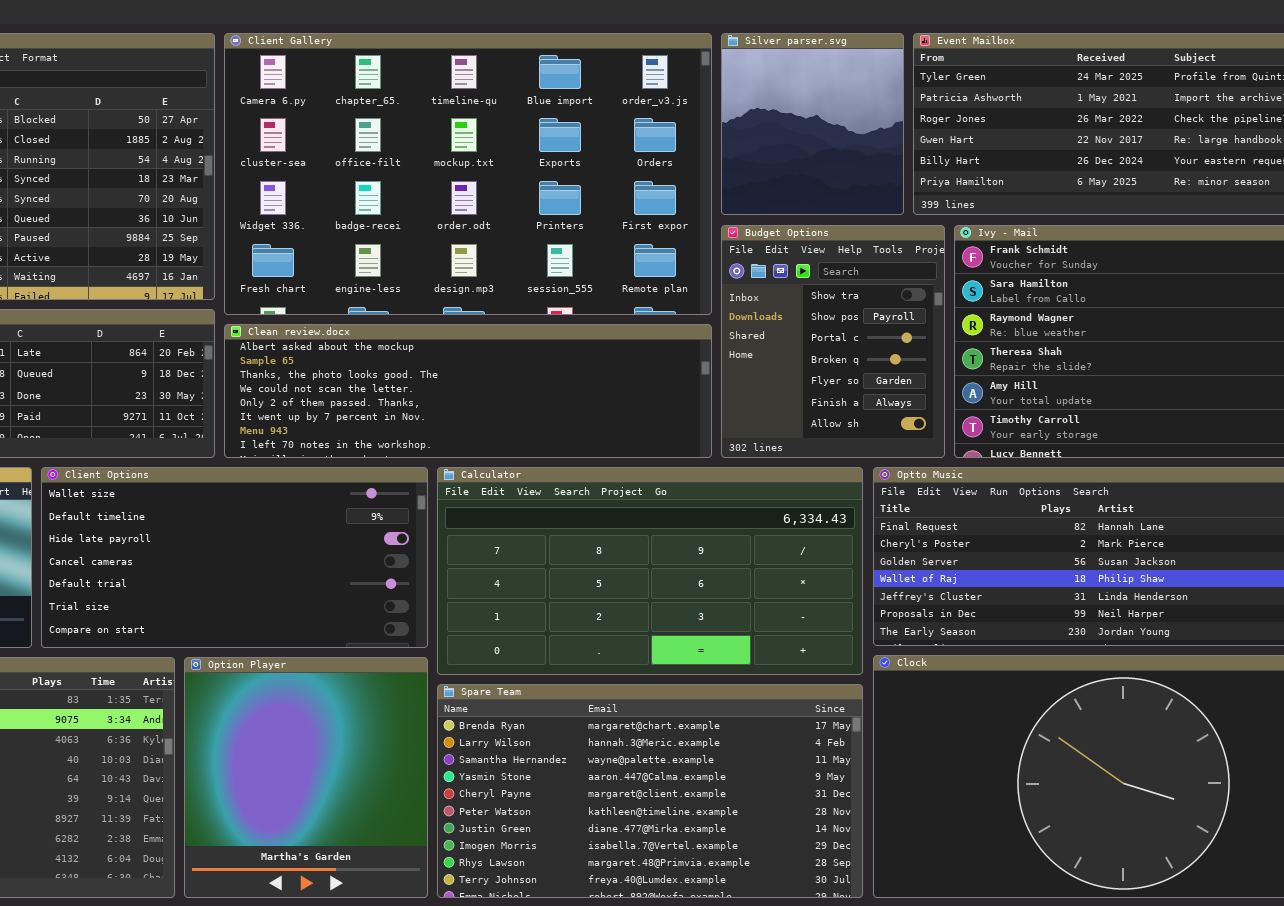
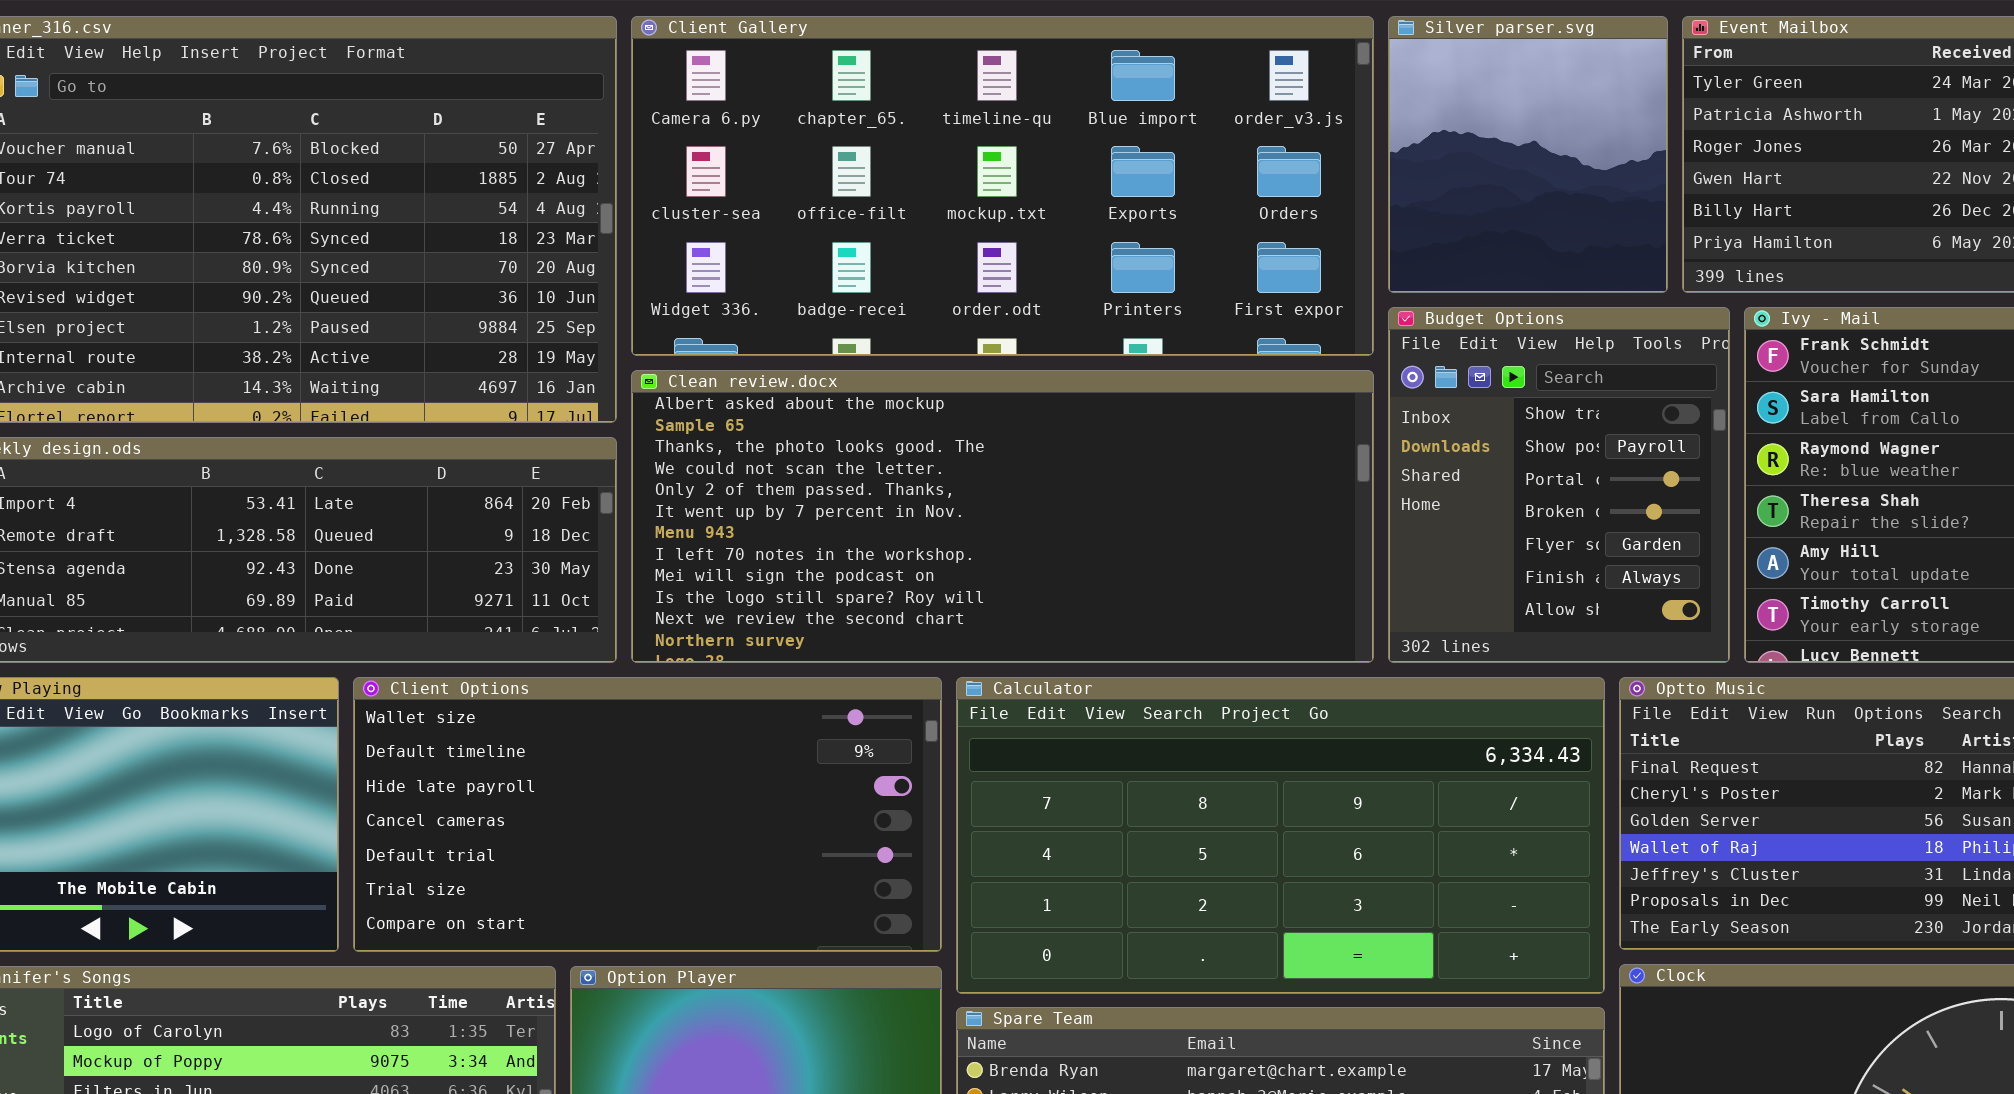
Client Gallery: [224,33,712,315] -> [631,16,1374,356], resized
Clean review.docx: [224,324,712,458] -> [631,370,1374,663], resized

